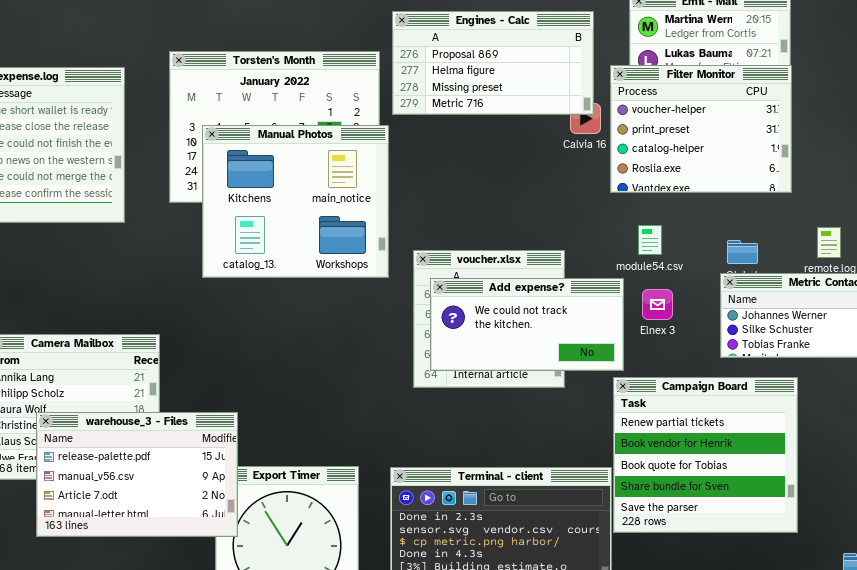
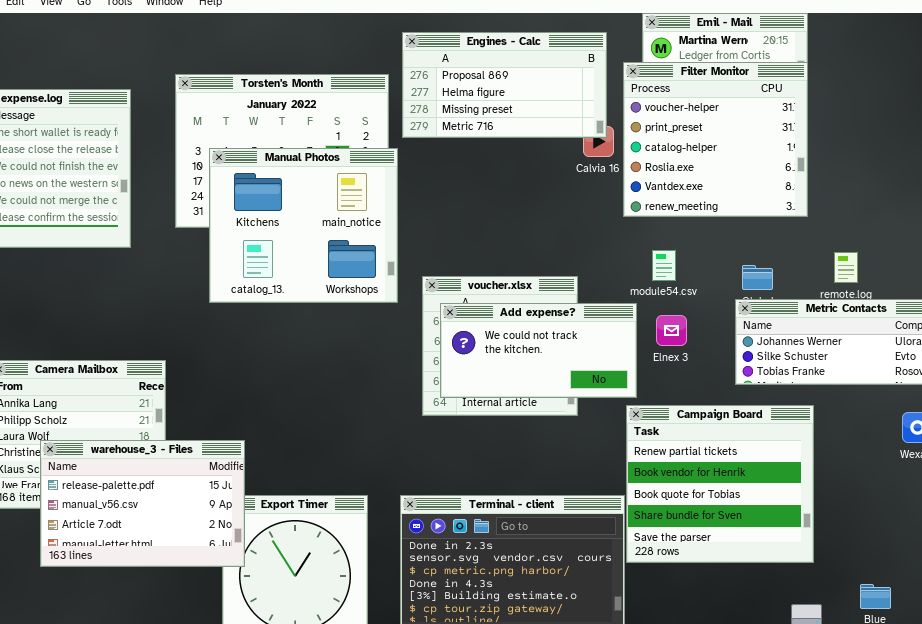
Filter Monitor: [610,65,792,193] -> [623,62,808,217], resized

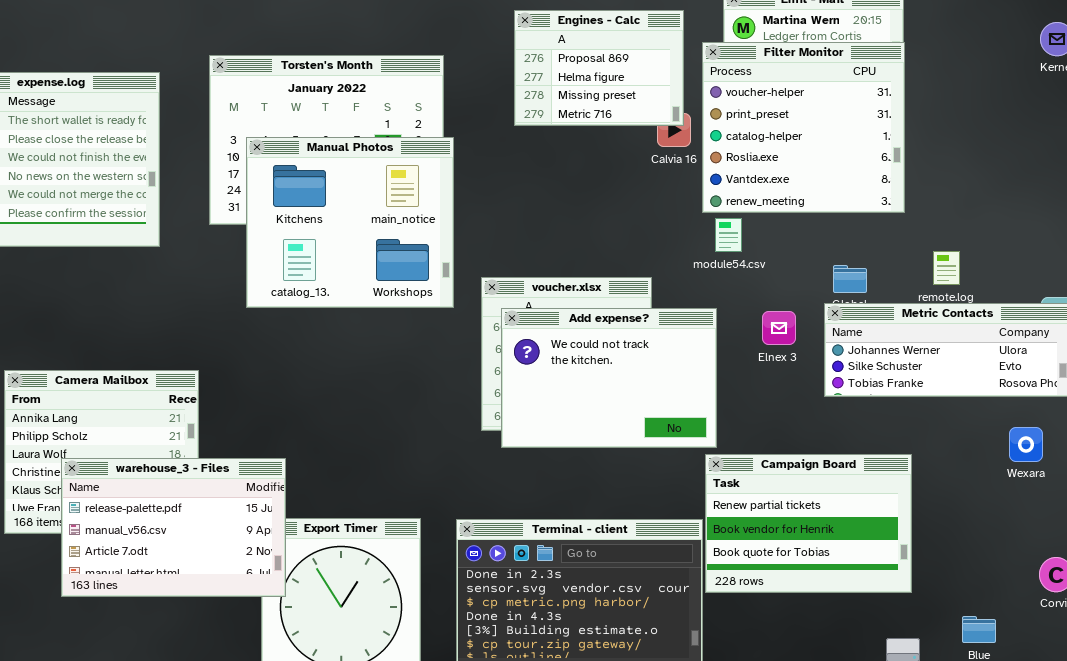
Engines - Calc: [402,32,607,138] -> [514,10,684,126], resized
module54.csv: [652,250,676,281] -> [715,218,742,252], moved
Add expense?: [440,303,637,398] -> [501,308,717,448], resized
Elnex 3: [656,315,687,346] -> [762,311,796,345], moved
Campaign Board: [626,405,814,563] -> [705,454,912,593], resized

